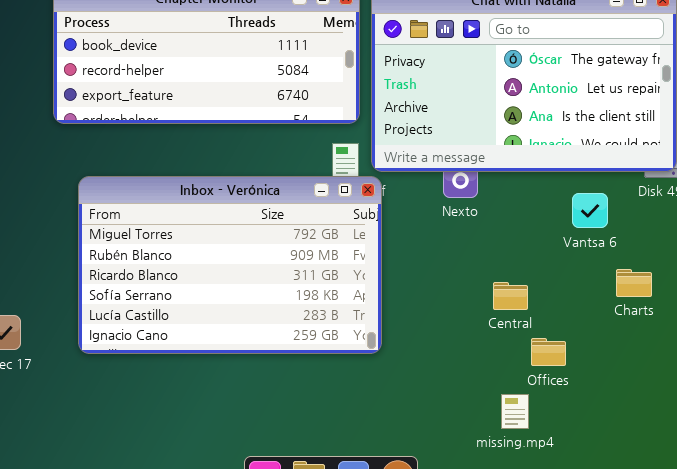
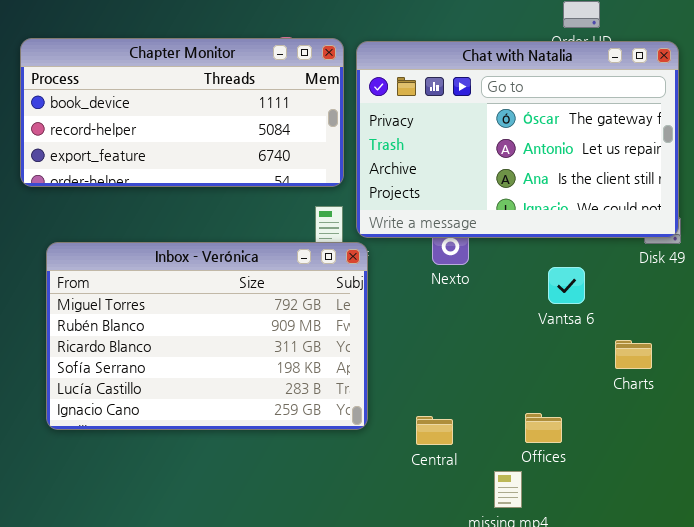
Vantsa 6: [572,193,608,228] -> [548,267,585,304], moved
Central: [493,282,528,310] -> [416,416,453,445], moved

